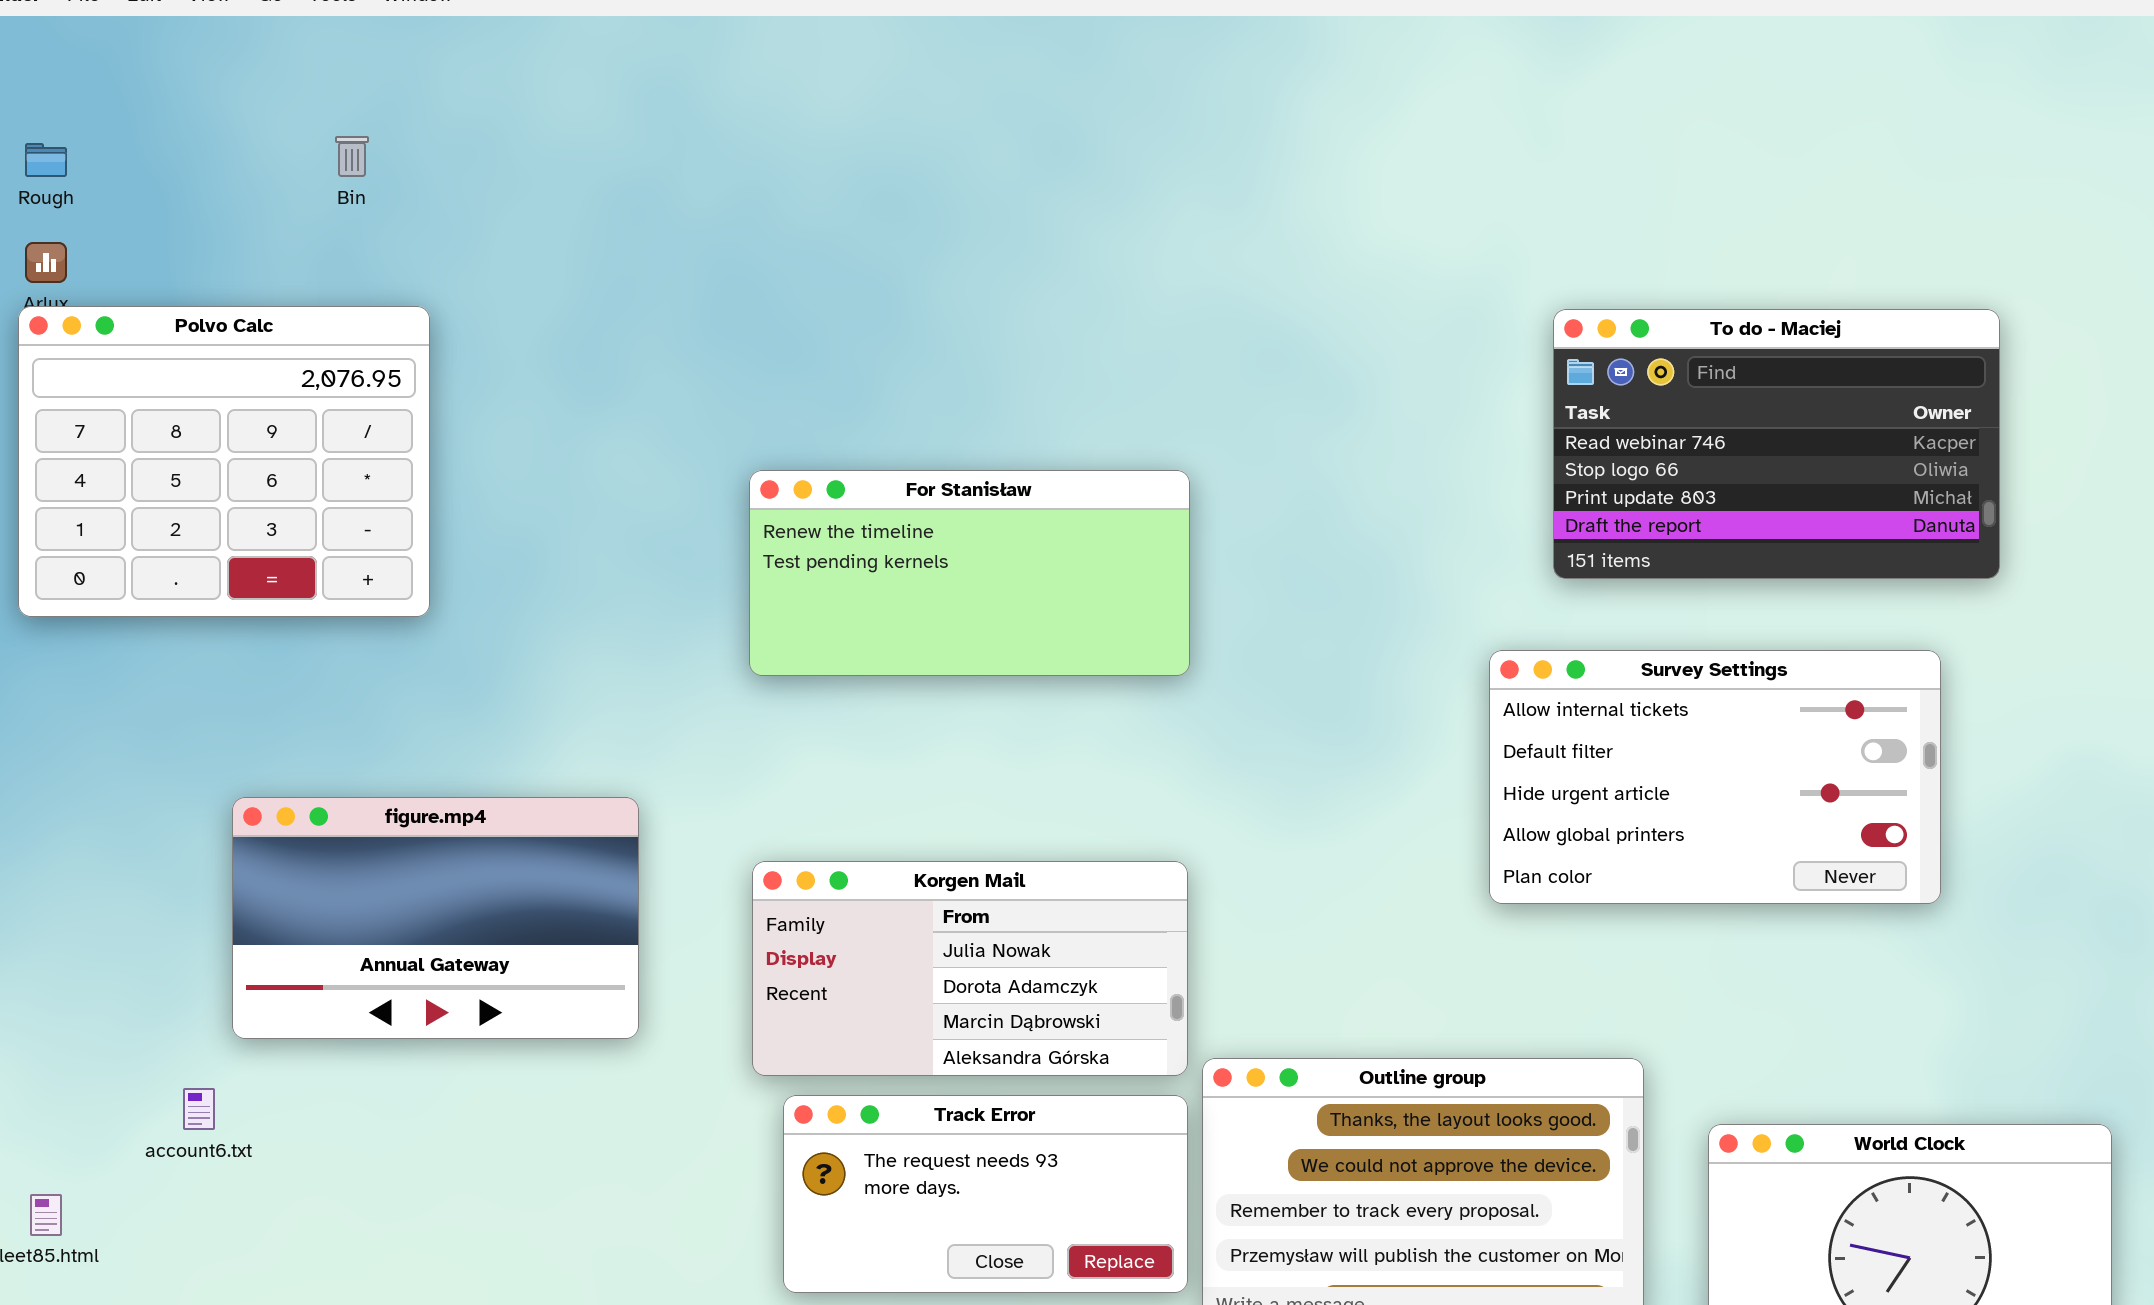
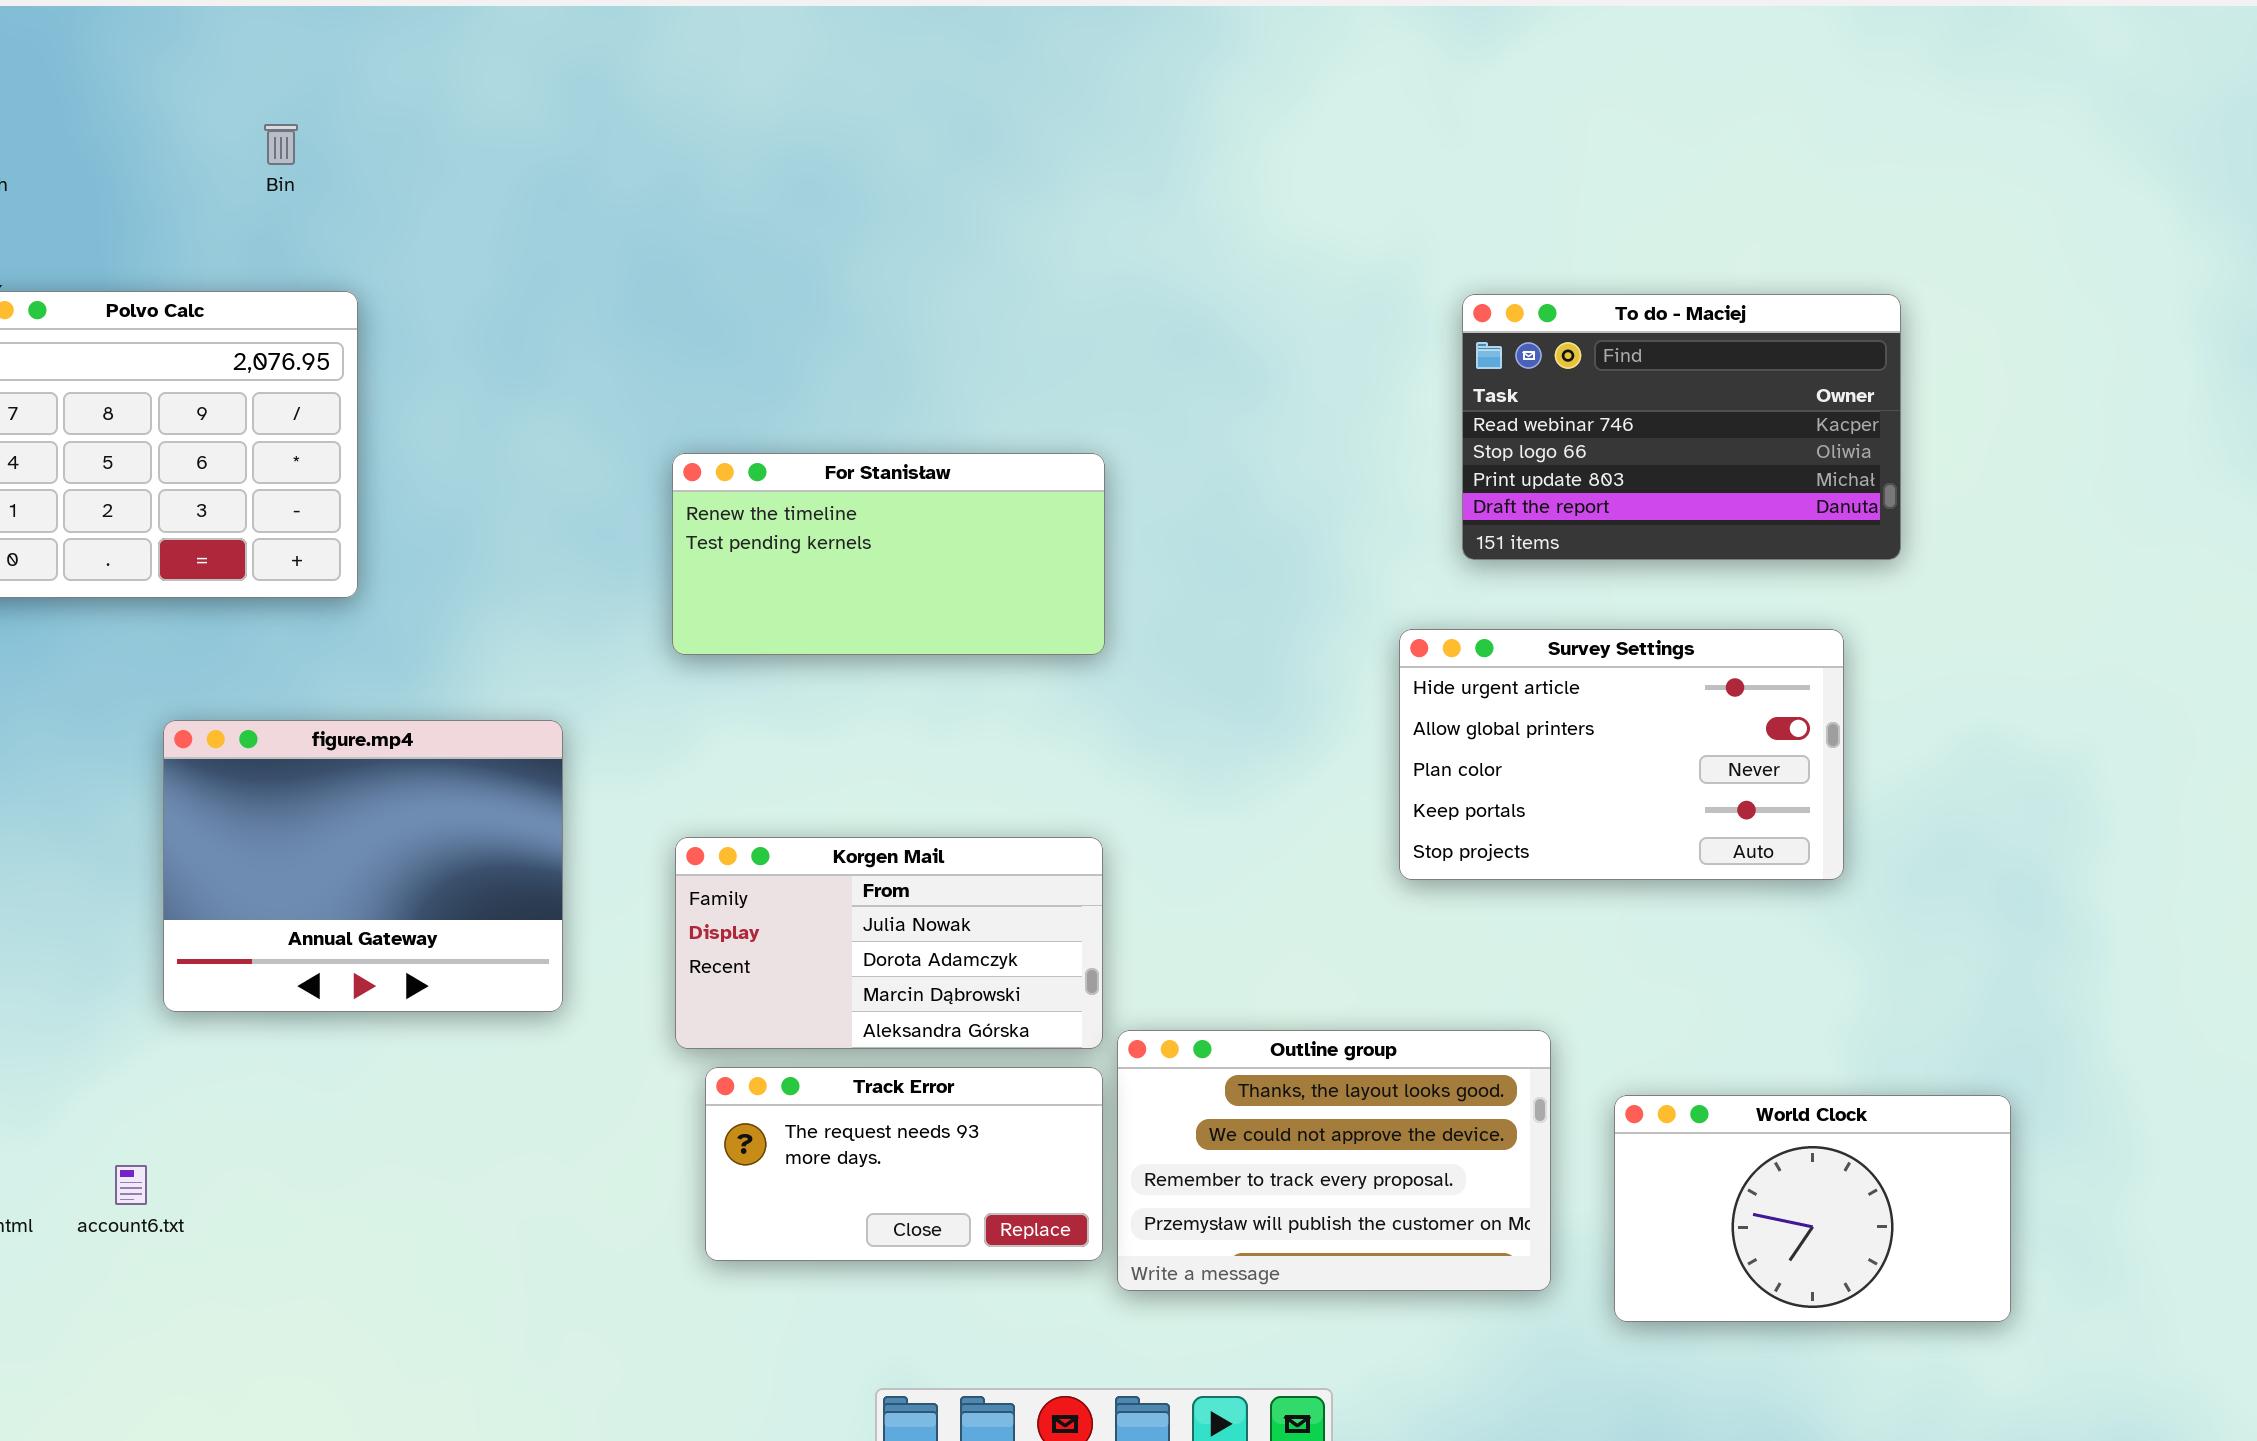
Survey Settings: [1489,650,1941,904] -> [1399,629,1844,880], scrolled down 2 rows
figure.mp4: [232,797,639,1039] -> [163,720,563,1012], resized
account6.txt: [183,1088,215,1130] -> [115,1165,147,1205], moved

